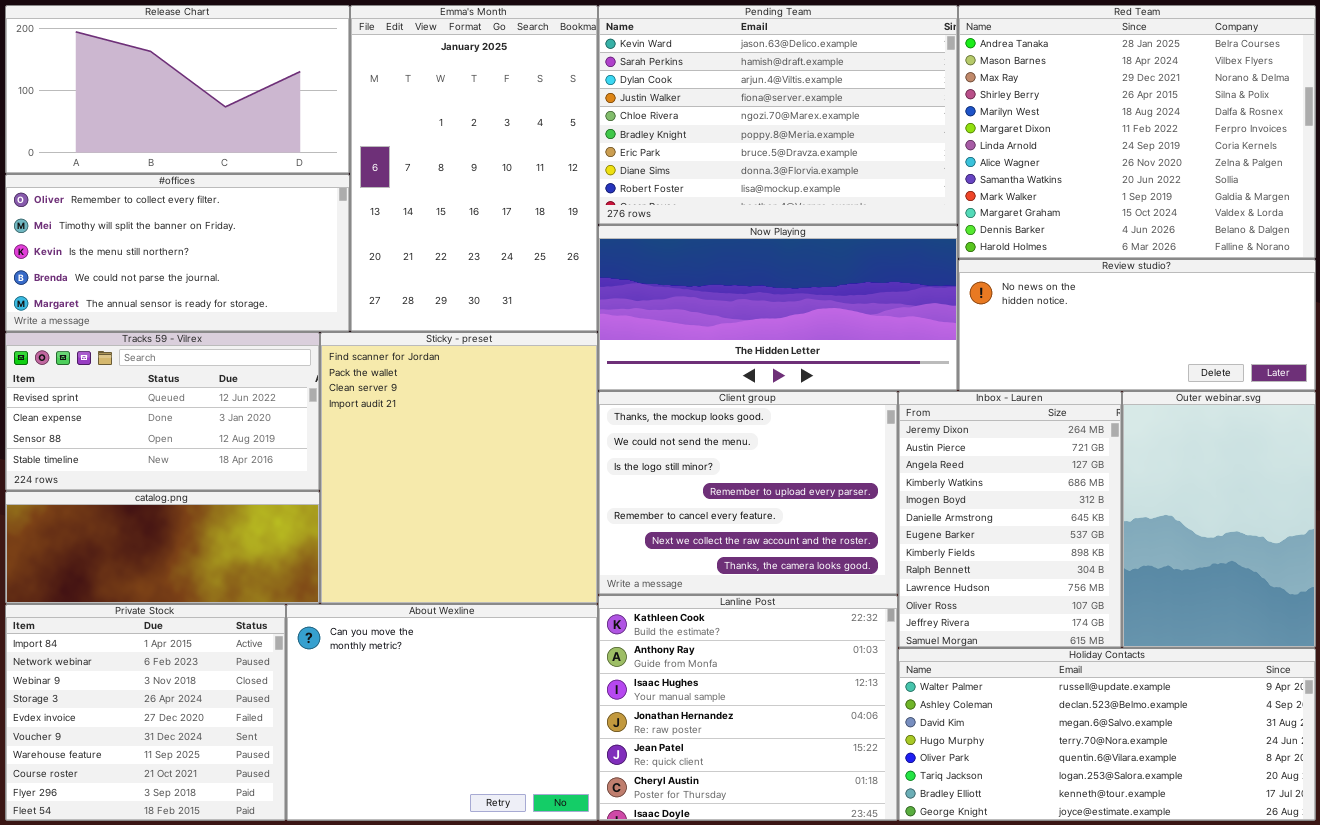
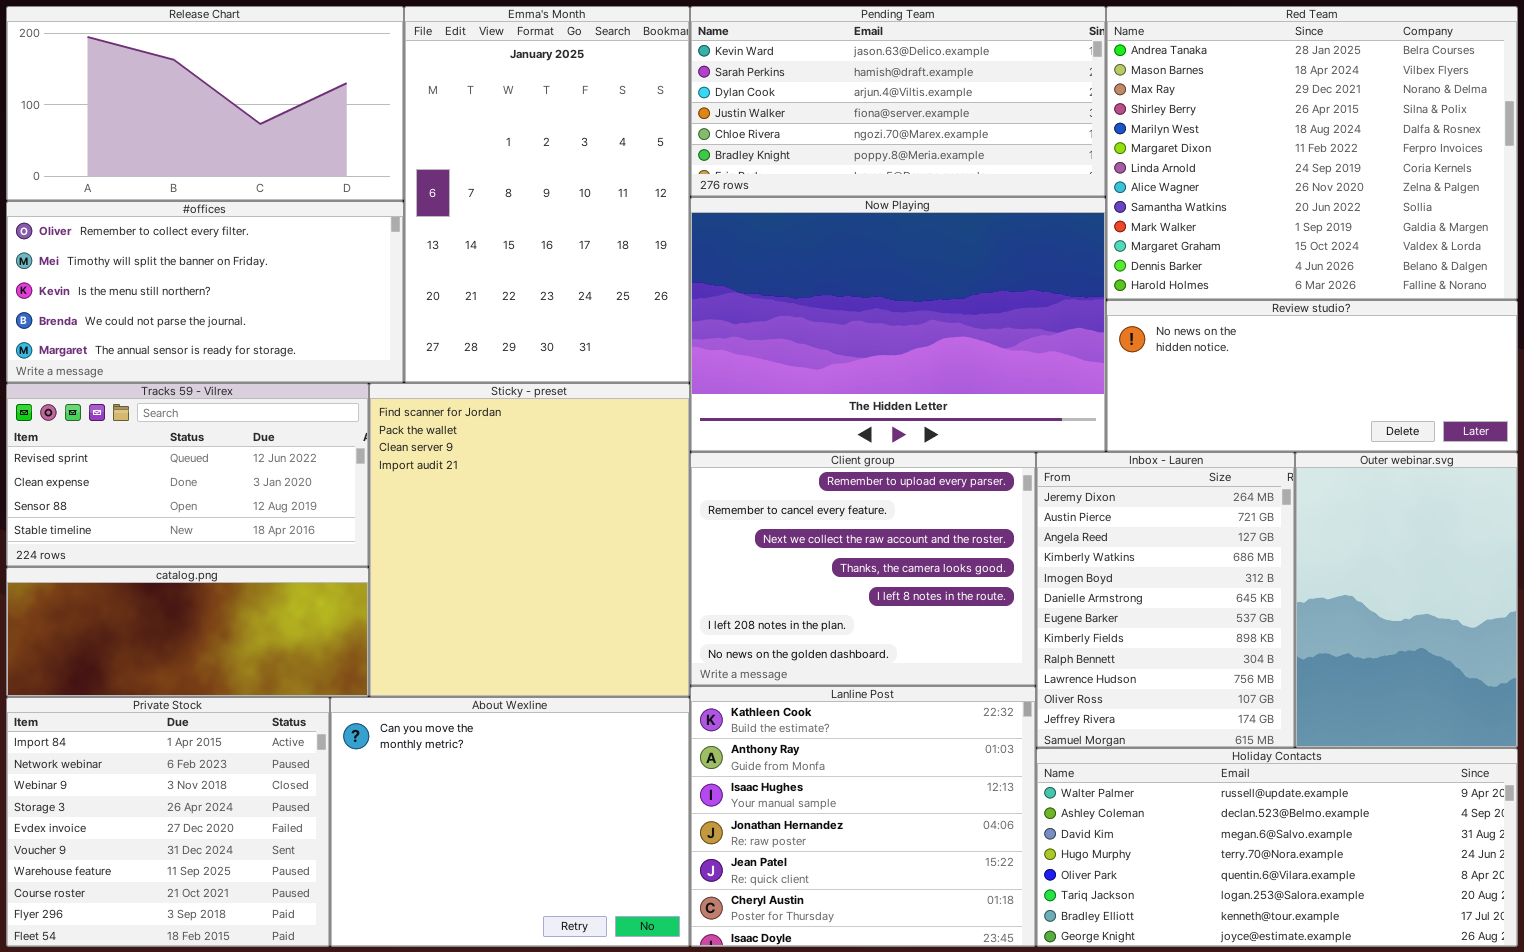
Pending Team: [598,5,958,225] -> [690,6,1106,197], resized
Now Playing: [598,225,958,391] -> [690,197,1106,452], resized
Client group: [598,391,898,595] -> [690,452,1036,686], scrolled down 3 rows

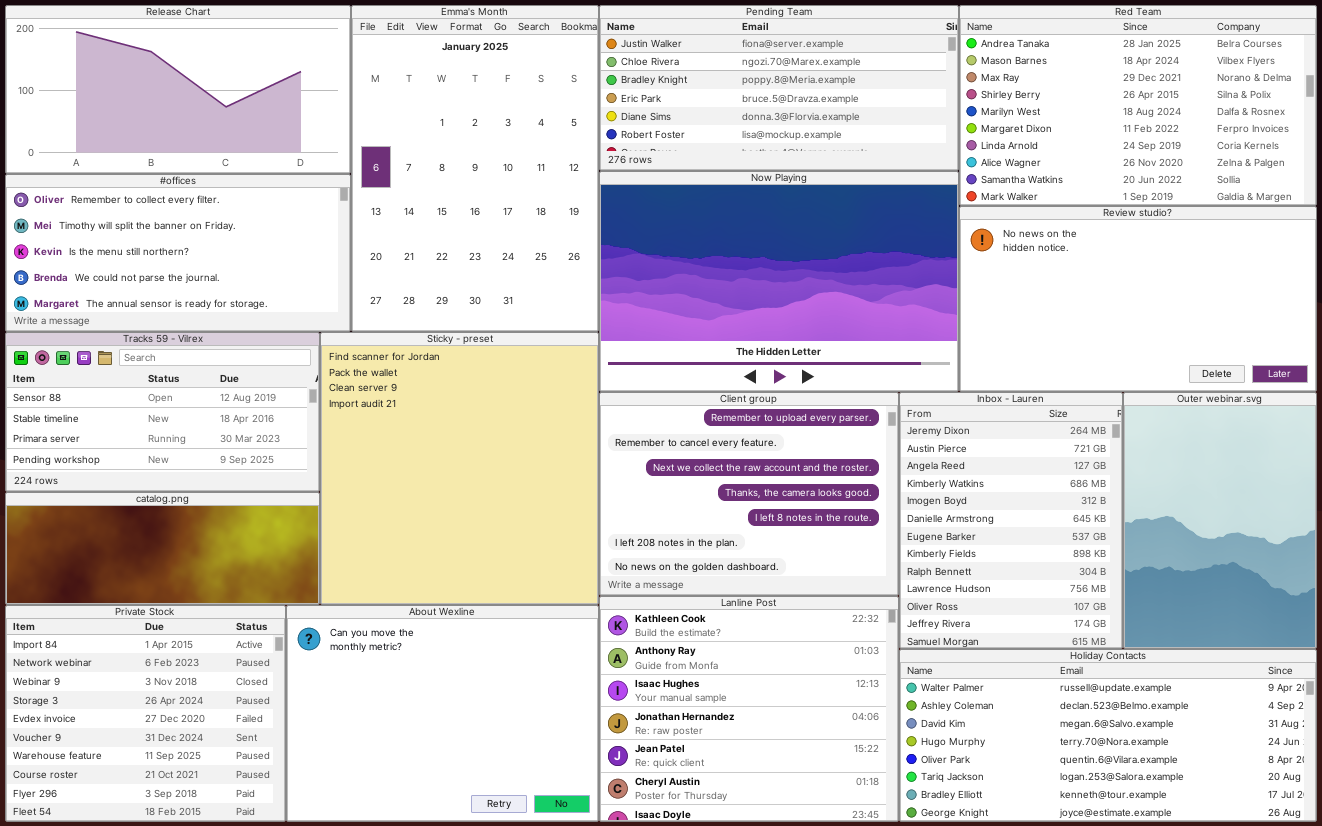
Pending Team: [690,6,1106,197] -> [599,5,959,171], scrolled down 3 rows
Red Team: [1106,6,1518,300] -> [959,5,1317,206], resized
Review studio?: [1106,300,1518,452] -> [959,206,1317,392], resized
Tracks 59 - Vilrex: [6,383,369,567] -> [5,332,320,492], scrolled down 2 rows

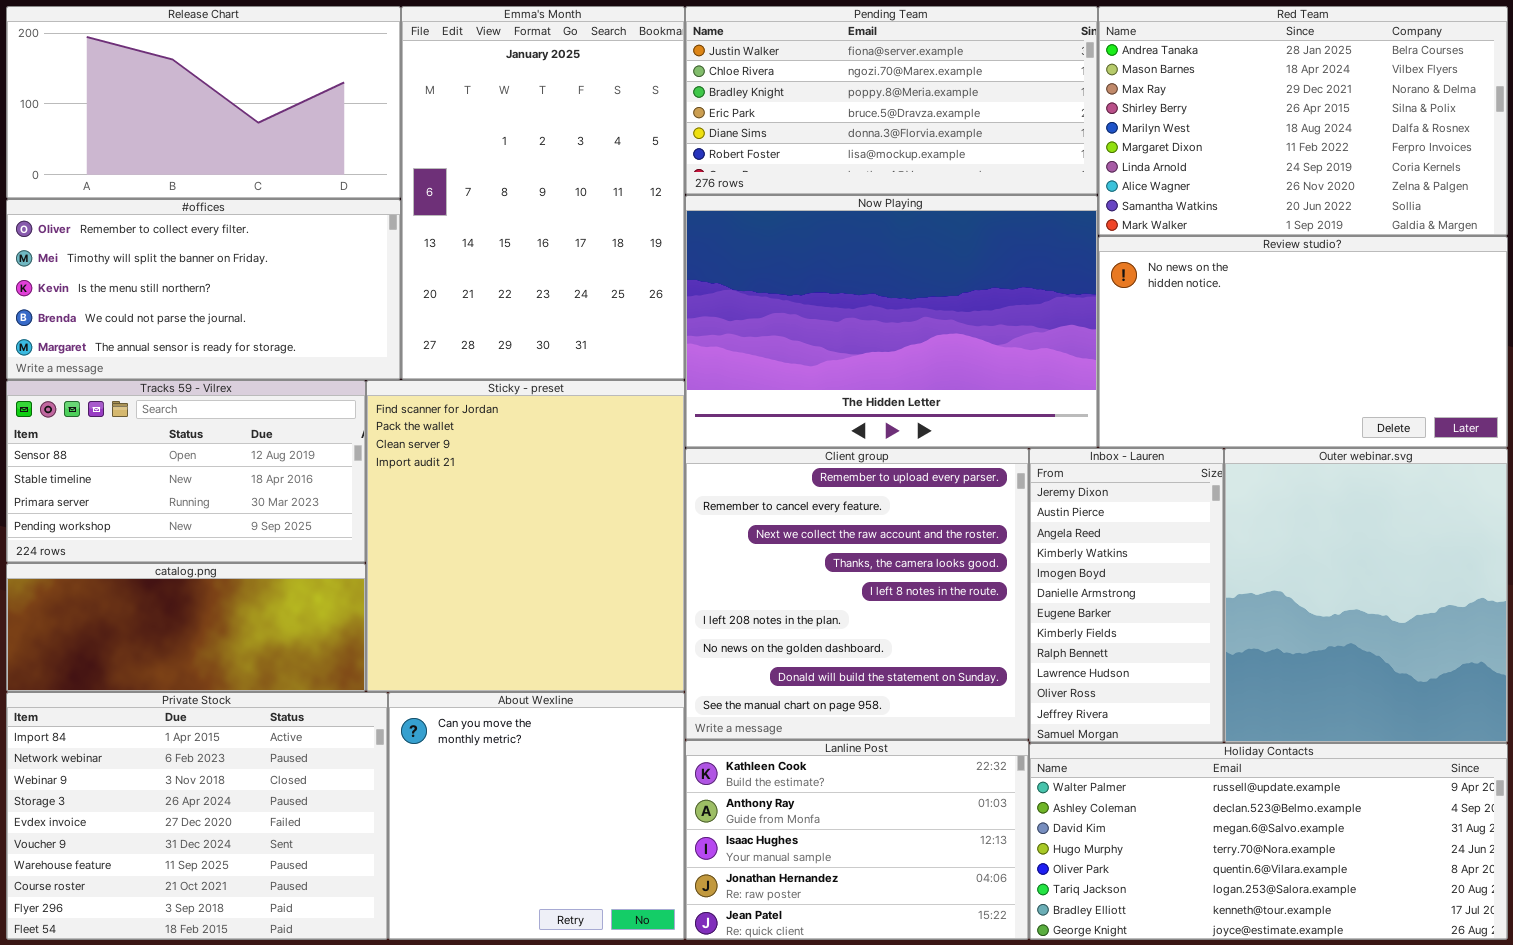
Client group: [599,392,899,596] -> [685,448,1029,740], resized
Inbox - Lauren: [899,392,1123,649] -> [1029,448,1224,743], resized
Outer webinar.svg: [1123,392,1317,649] -> [1224,448,1508,743], resized
Lanline Post: [599,596,899,822] -> [685,740,1029,940], resized
Private Stock: [5,605,286,822] -> [6,692,388,940], resized
About Wexline: [286,605,599,822] -> [388,692,685,940], resized

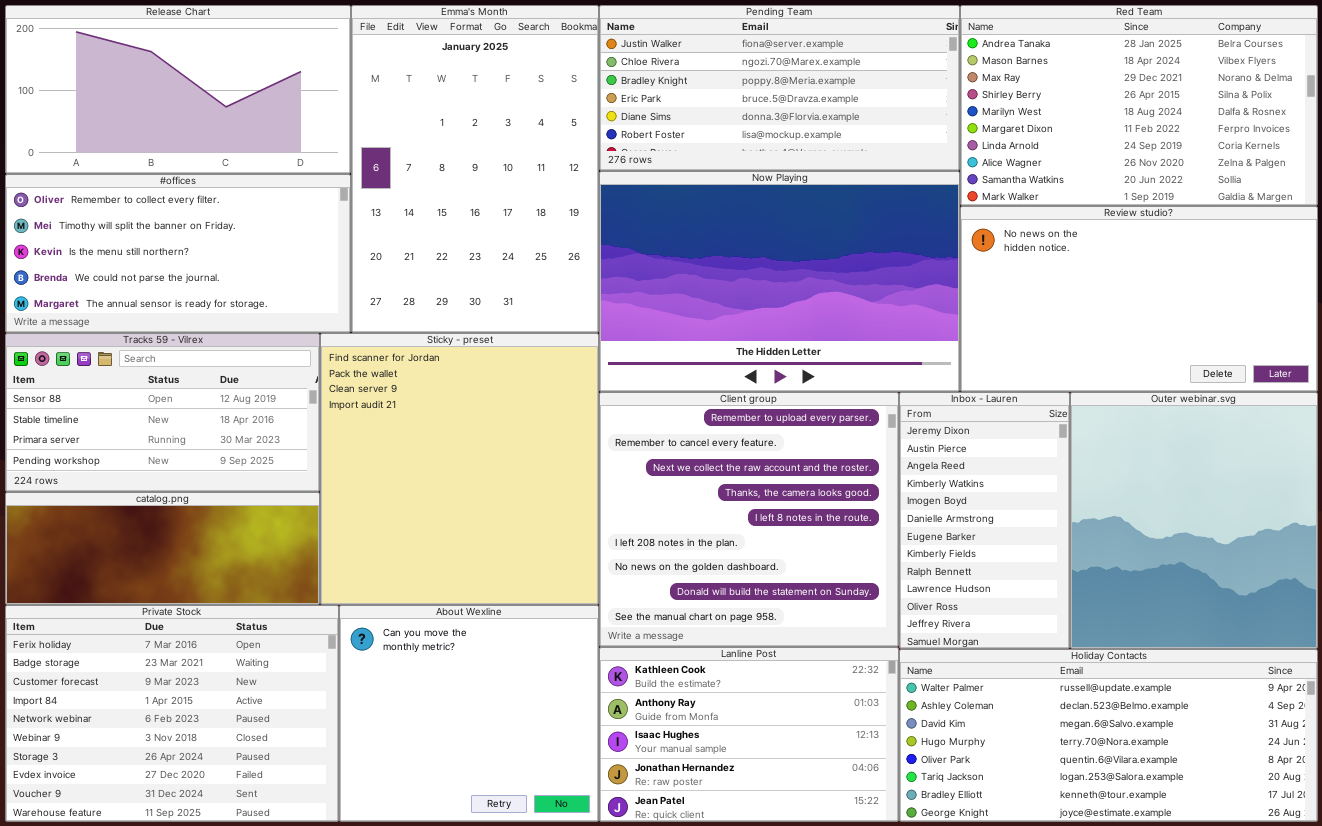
Private Stock: [6,692,388,940] -> [5,605,339,822], scrolled up 3 rows

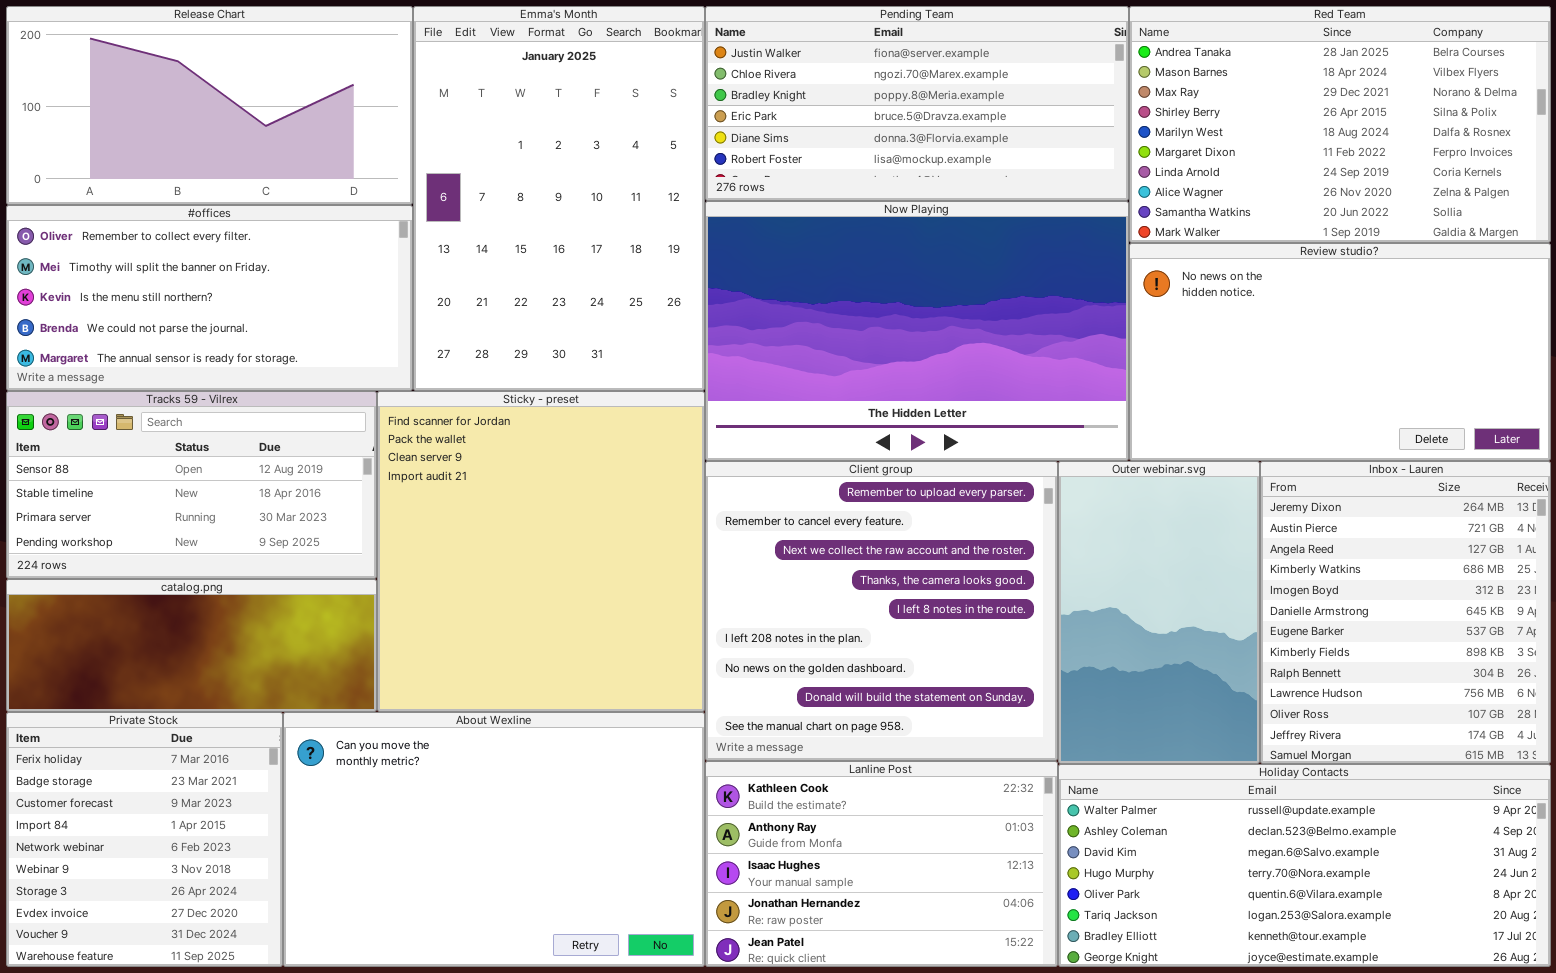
Inbox - Lauren: [899,392,1070,649] -> [1260,461,1551,764], moved, resized
Outer webinar.svg: [1070,392,1318,649] -> [1058,461,1260,764], moved, resized
Private Stock: [5,605,339,822] -> [6,712,283,967], resized
About Wexline: [339,605,599,822] -> [283,712,705,967], resized

